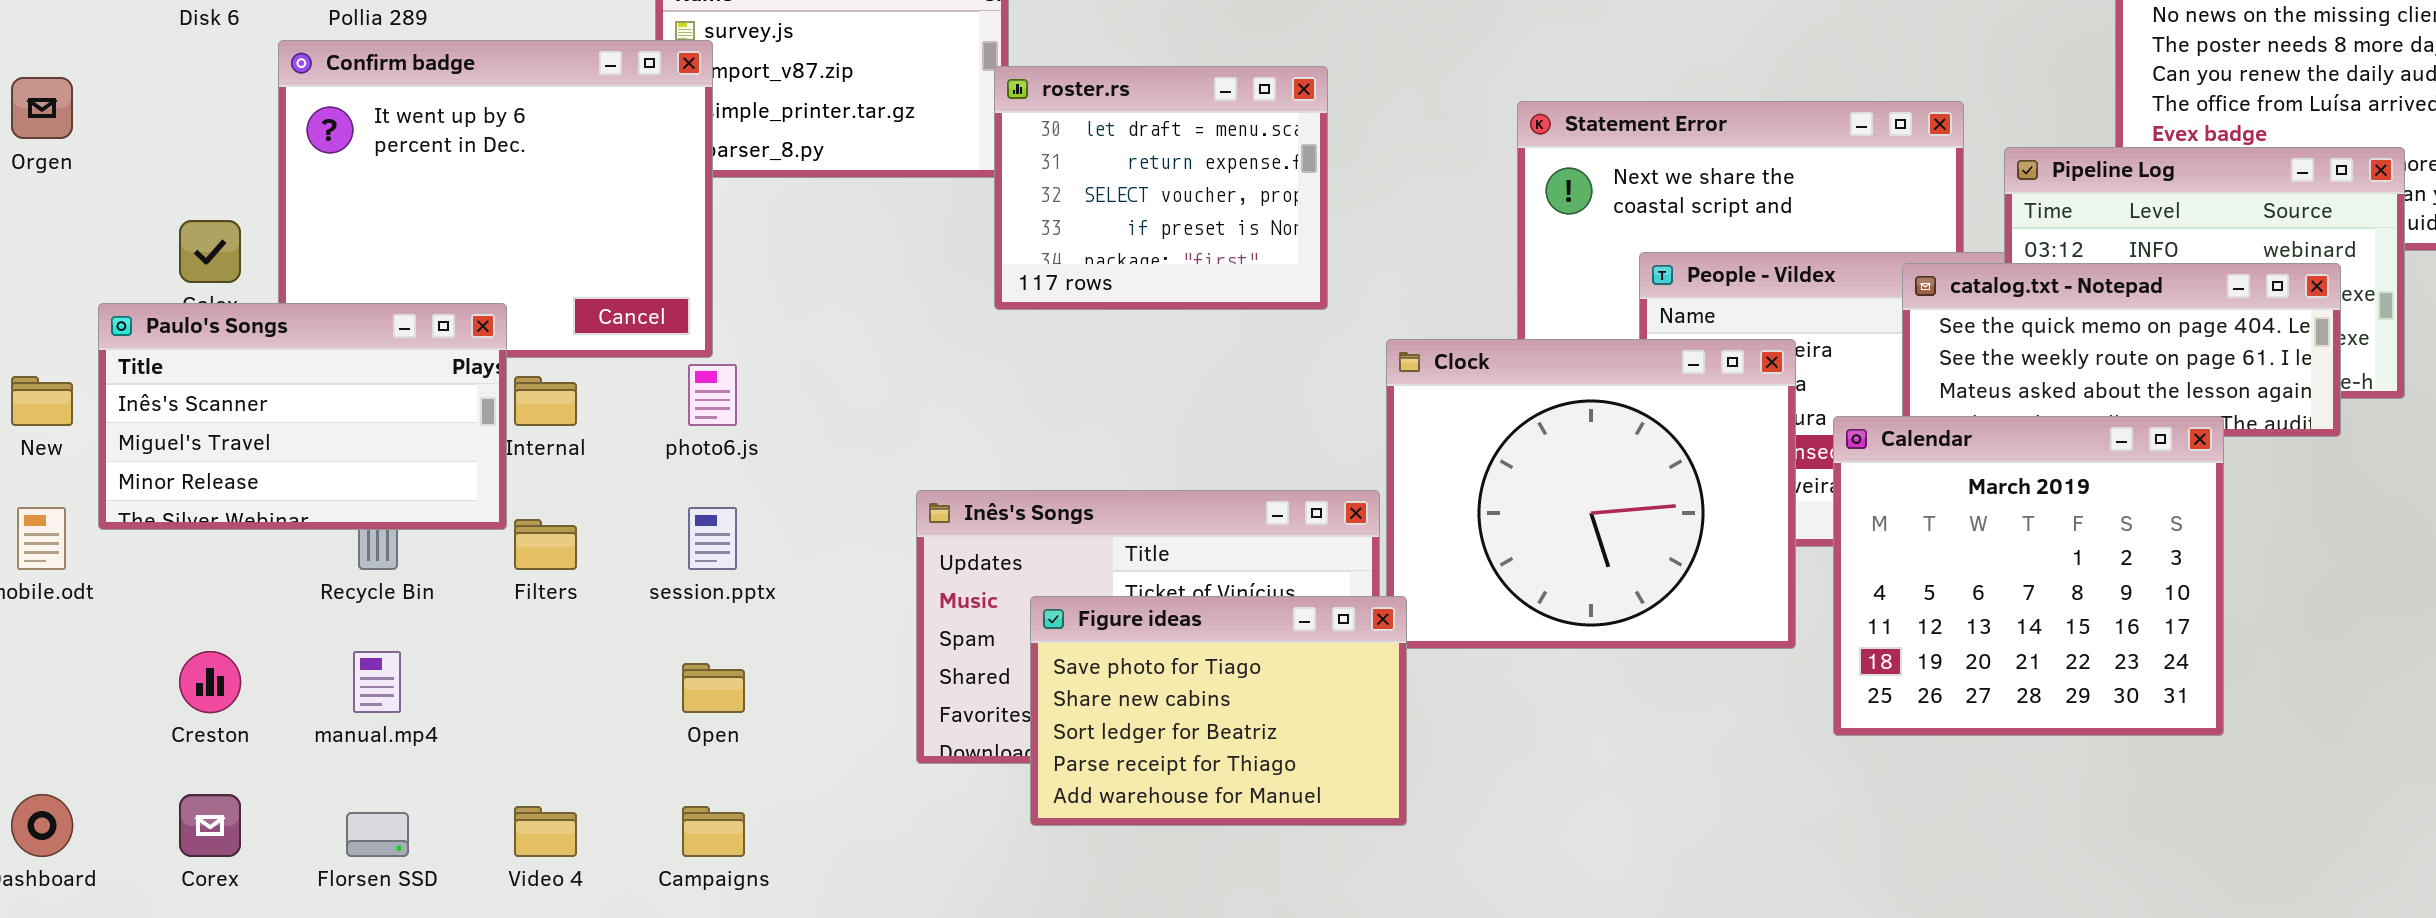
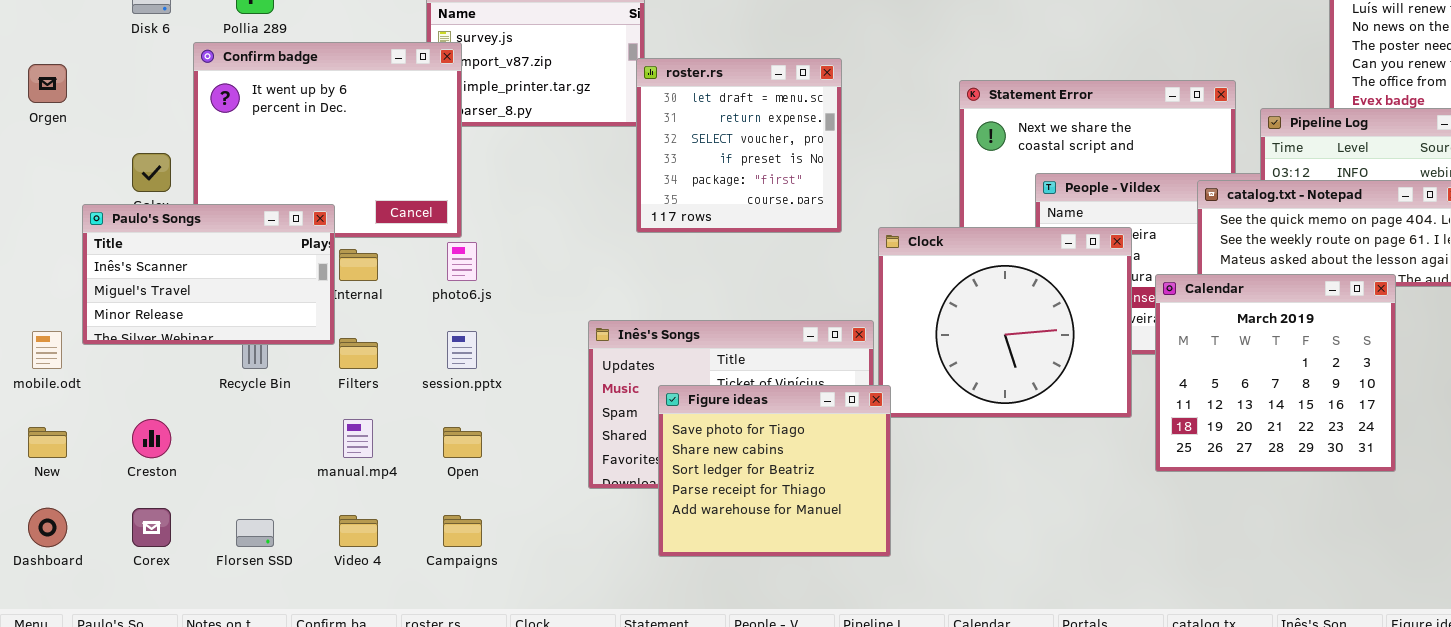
roster.rs: [994,66,1328,310] -> [636,58,842,233], resized
New: [11,376,73,426] -> [28,427,67,458], moved
Figure ideas: [1030,596,1407,826] -> [658,385,891,557], resized
manual.mp4: [353,651,401,713] -> [343,419,373,458], moved

